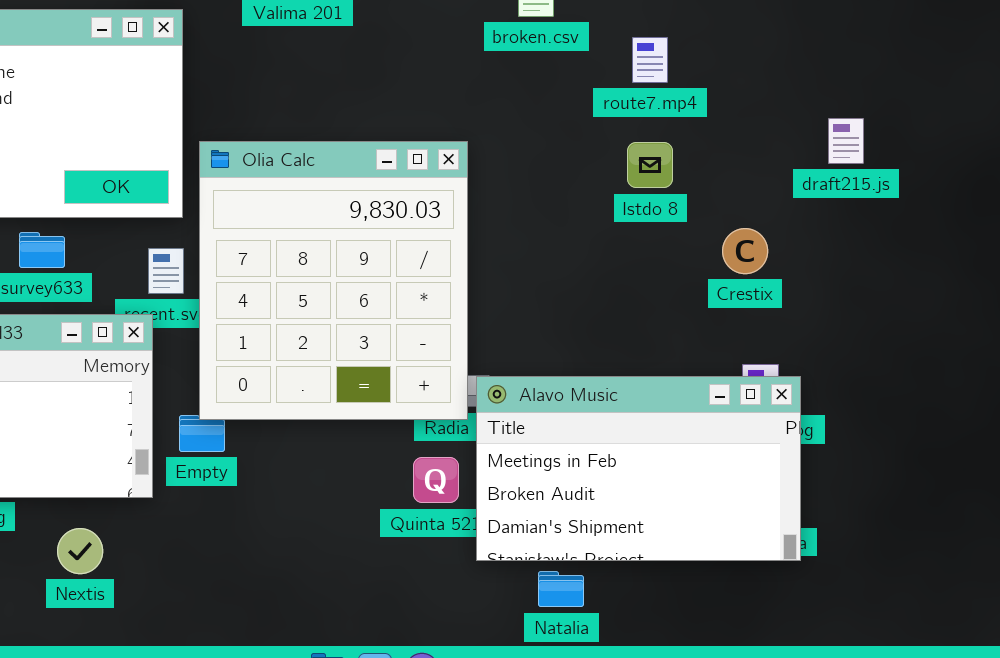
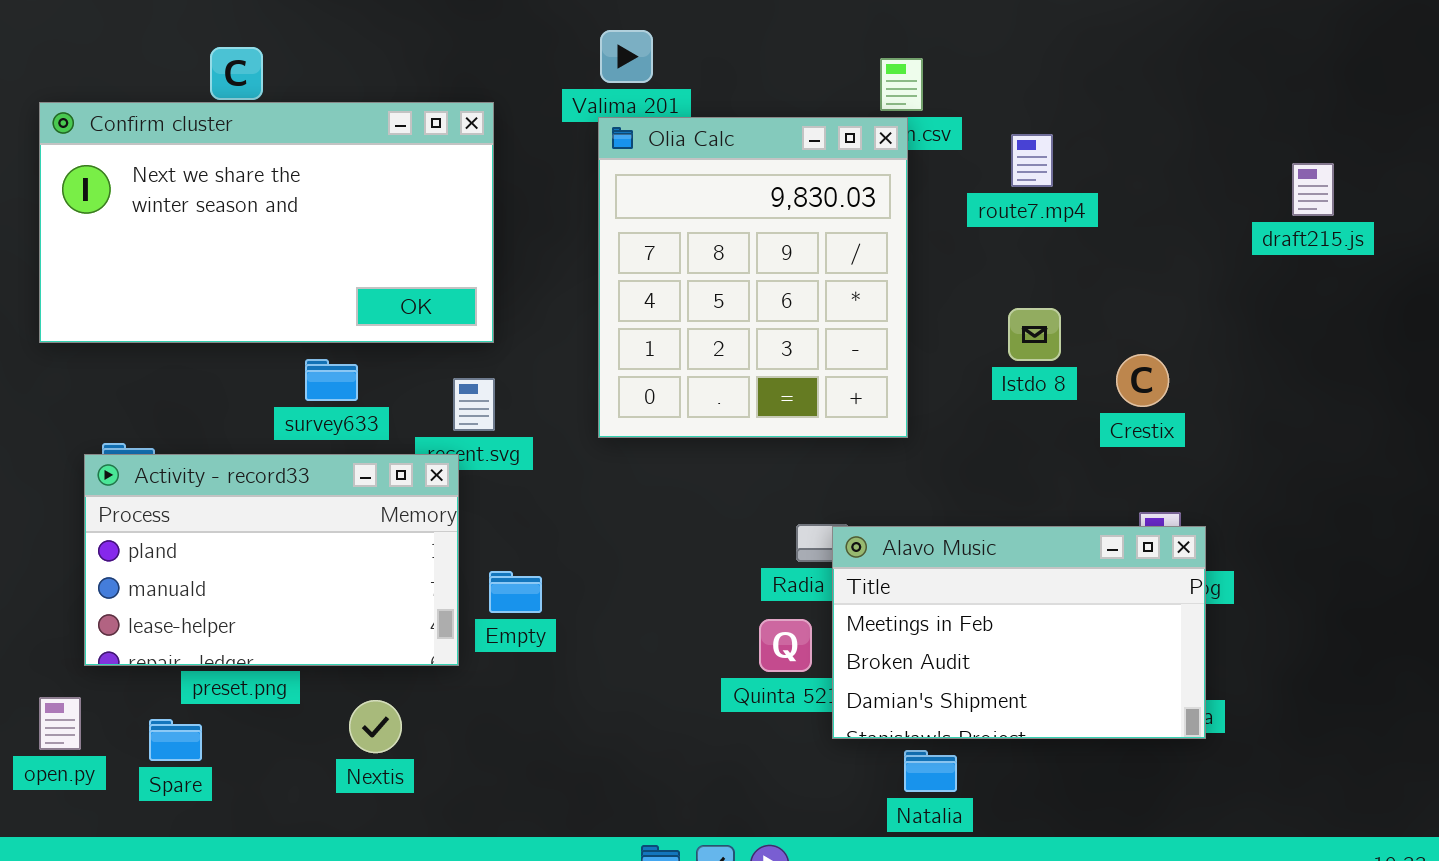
draft215.js: [828,118,864,164] -> [1292,163,1334,216], moved
Olia Calc: [199,141,468,420] -> [598,117,908,438], moved
Istdo 8: [627,142,673,188] -> [1008,308,1061,361], moved

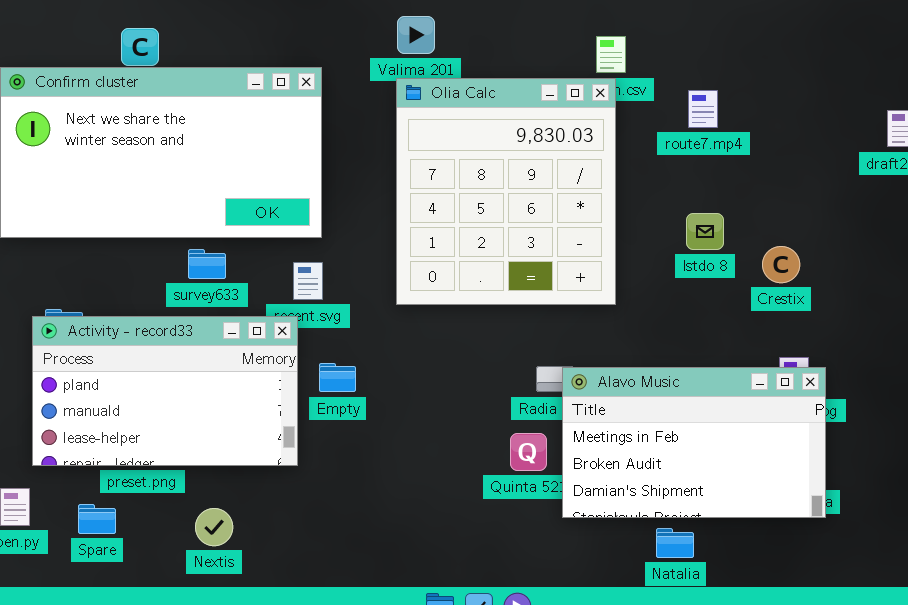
Empty: [489,571,542,613] -> [319,363,356,392], moved
Nextis: [349,700,402,753] -> [195,508,233,546], moved
Natalia: [904,750,957,792] -> [656,528,694,558], moved

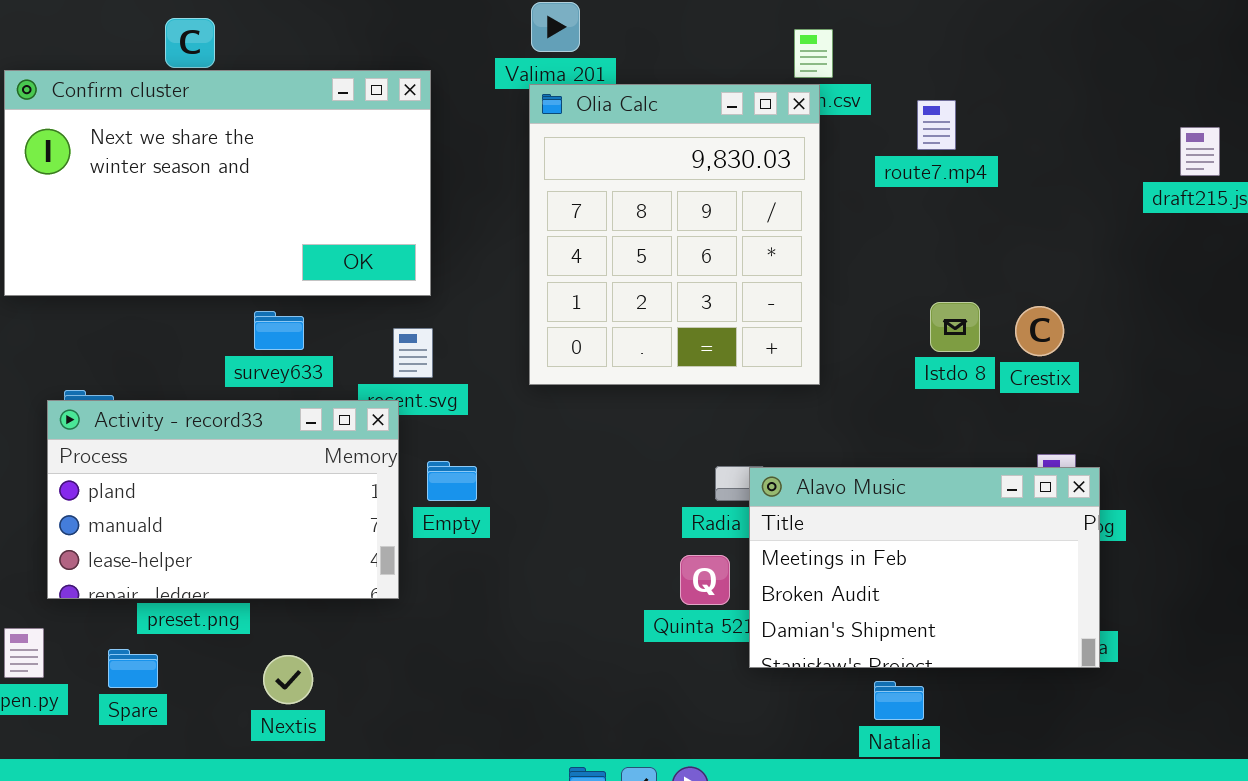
Istdo 8: [686,213,724,250] -> [930,302,980,352], moved

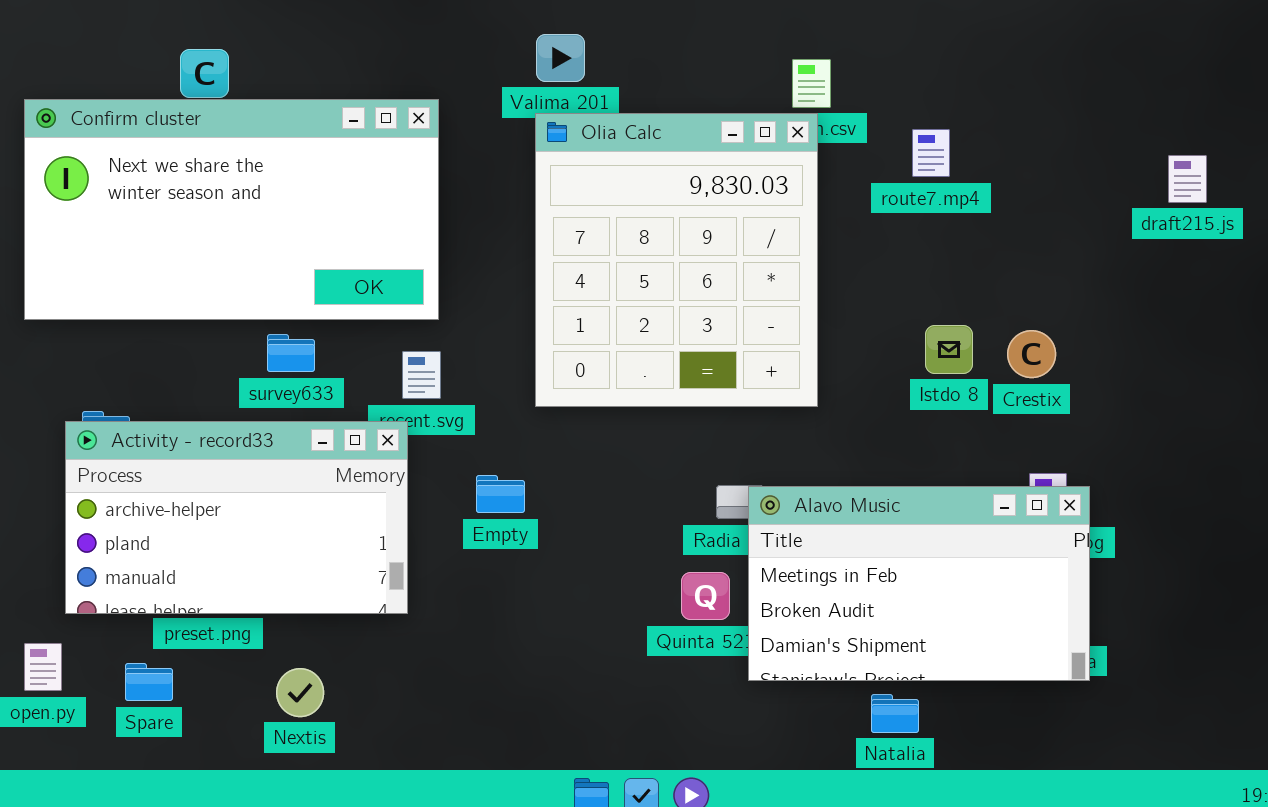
Activity - record33: [47,400,399,599] -> [65,421,408,614], scrolled up 1 row
Empty: [427,461,477,501] -> [476,475,525,513], moved

